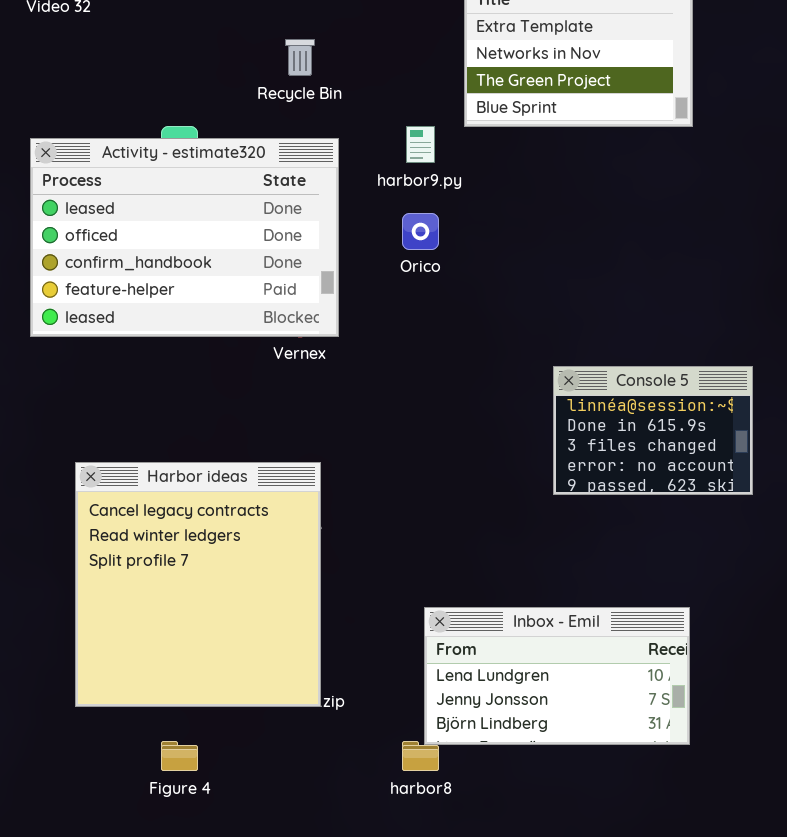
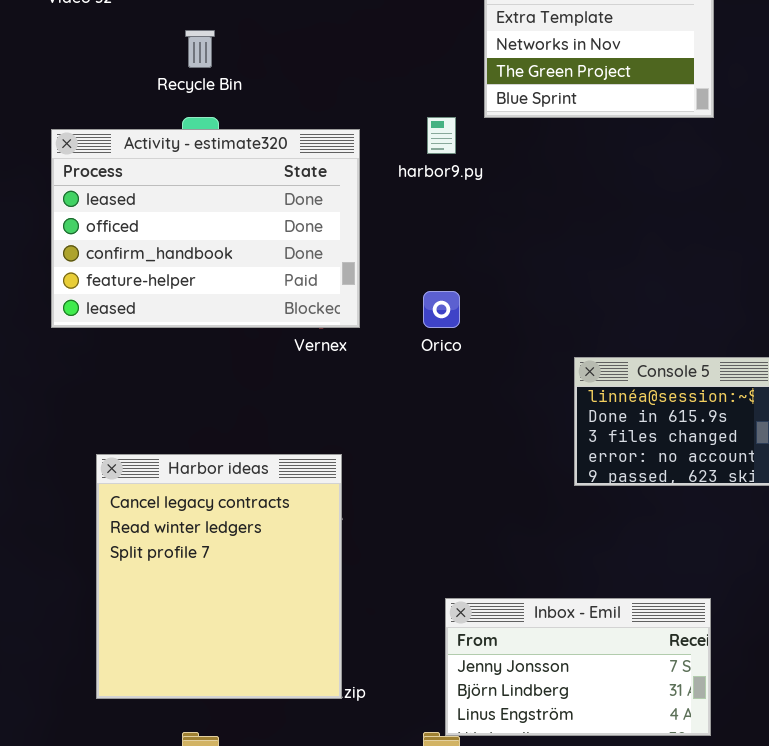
Recycle Bin: [285,39,315,76] -> [185,30,215,68], moved
Orico: [402,213,439,250] -> [423,291,460,328], moved
Inbox - Emil: [424,607,690,745] -> [445,598,711,736], scrolled down 1 row

